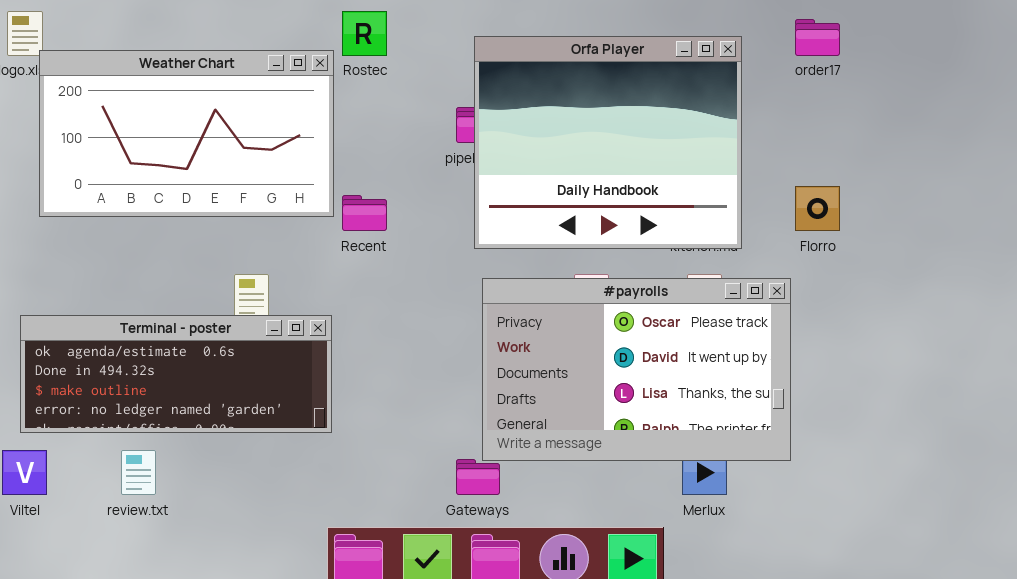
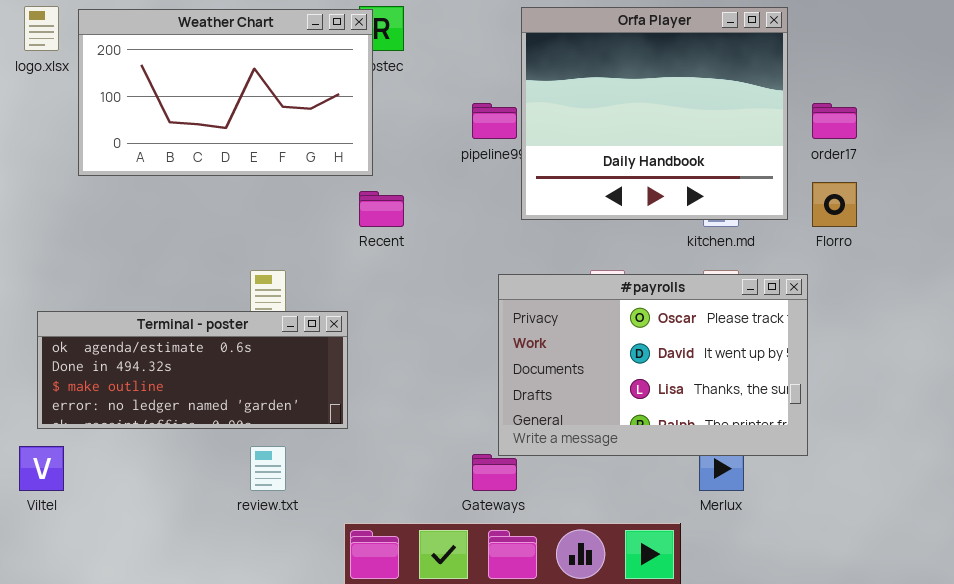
order17: [795,19,840,56] -> [812,103,857,139], moved
Orfa Player: [474,36,742,249] -> [521,7,788,220], moved
Weather Chart: [39,50,334,217] -> [78,9,373,176], moved
review.txt: [121,450,156,495] -> [250,446,286,491], moved

